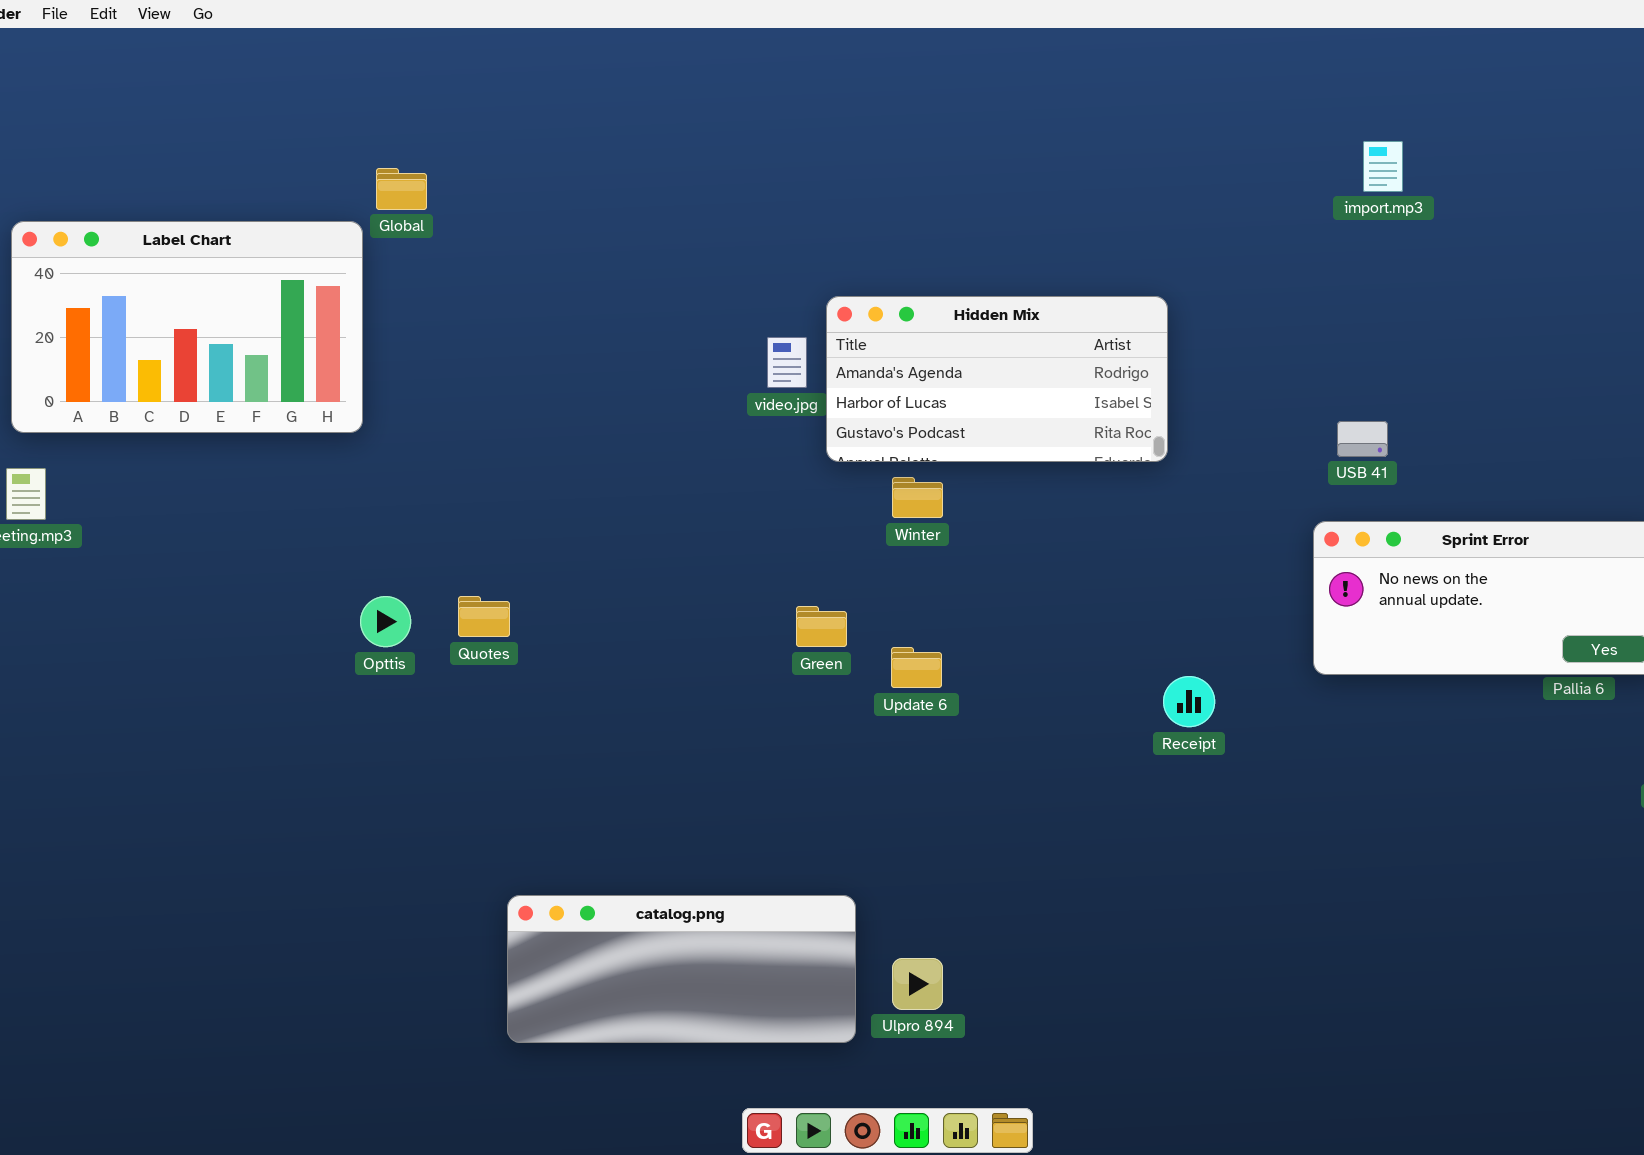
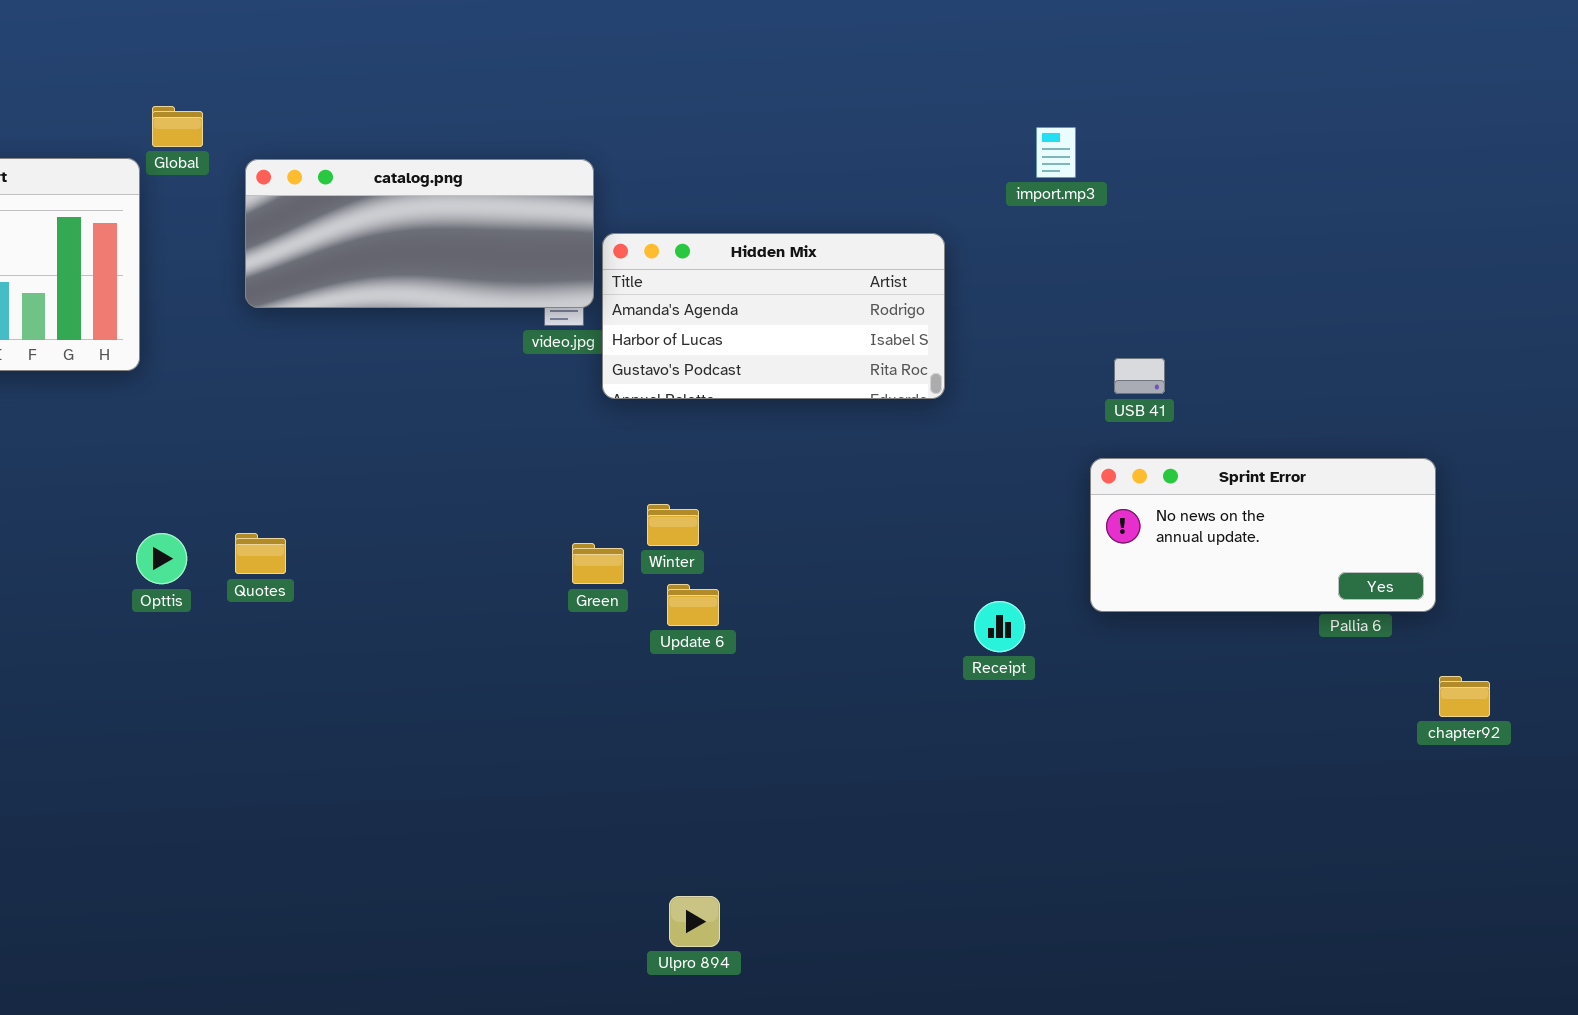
import.mp3: [1363,141,1403,192] -> [1036,127,1076,178], moved
Winter: [892,477,943,518] -> [647,504,699,546], moved
Receipt: [1163,676,1215,727] -> [974,601,1025,652], moved
catalog.png: [507,895,856,1043] -> [245,159,594,308], moved

